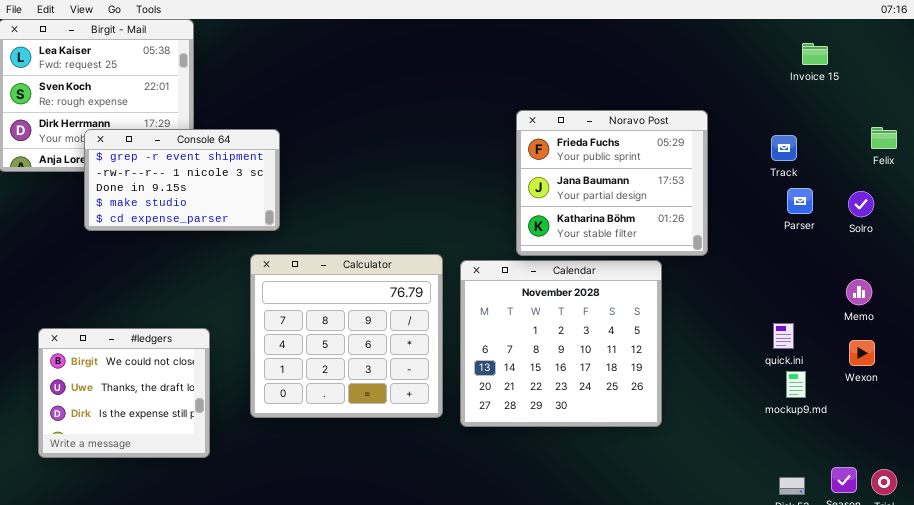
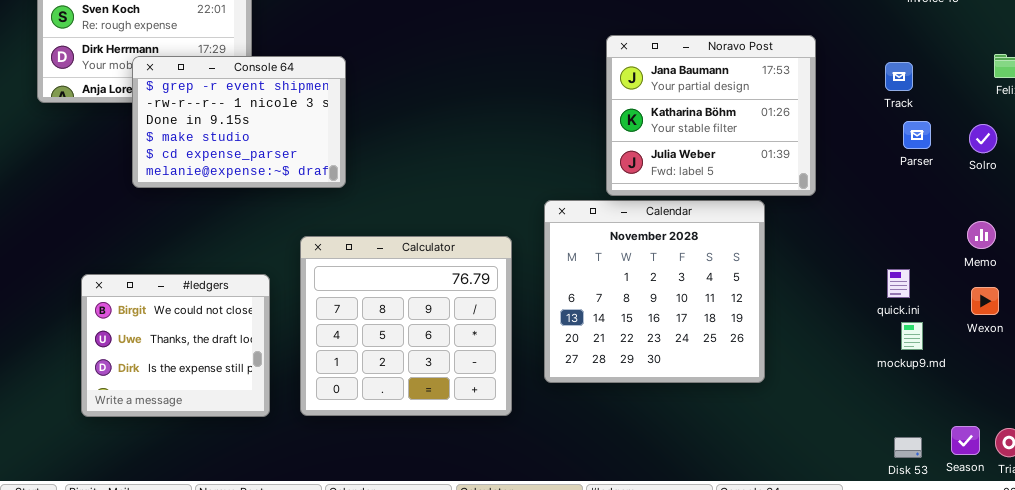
Noravo Post: [516,110,708,256] -> [606,35,816,196], scrolled down 1 row
Console 64: [84,129,280,231] -> [132,56,346,188], resized
Calculator: [250,254,443,418] -> [300,236,512,416], moved

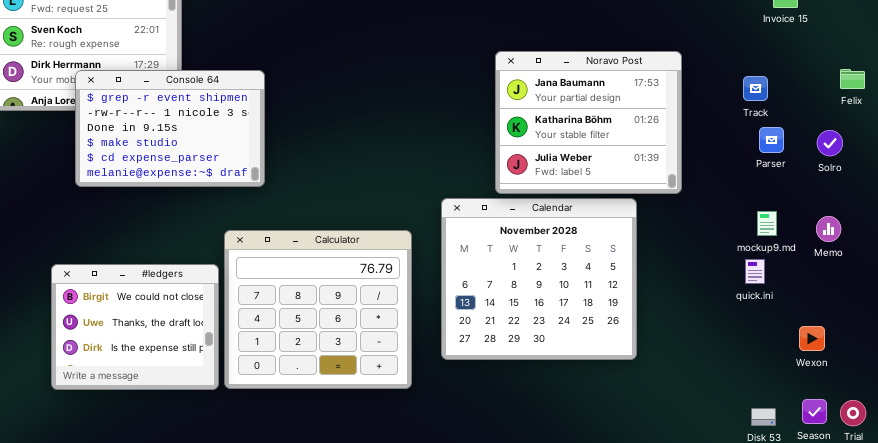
#ledgers: [81,274,270,417] -> [51,264,219,390], moved
Wexon: [971,287,999,315] -> [799,326,825,351], moved
mockup9.md: [901,322,923,350] -> [757,211,777,236], moved

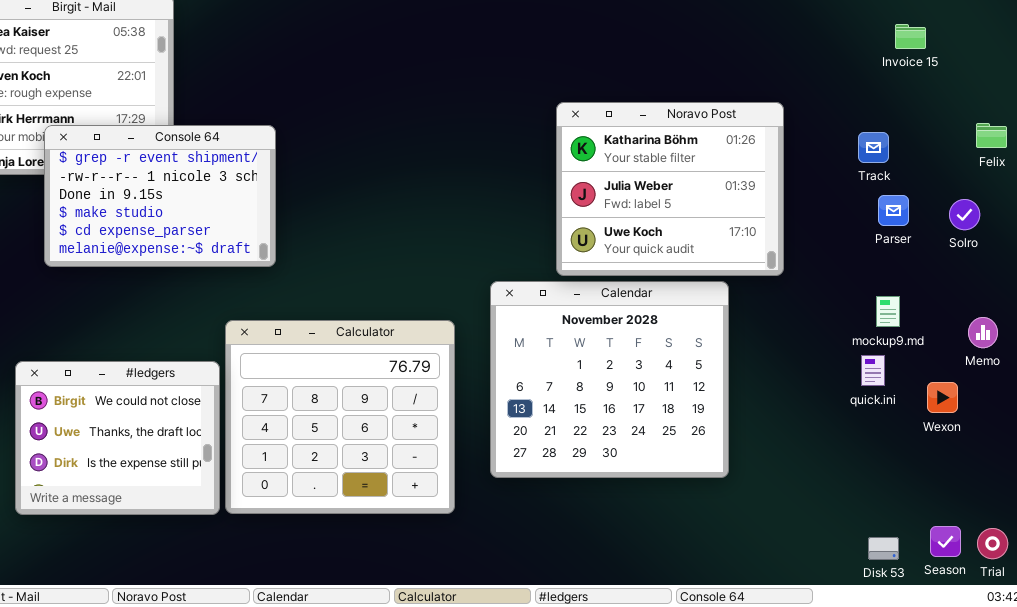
Noravo Post: [495,51,682,194] -> [556,102,784,276], scrolled down 1 row
Memo: [816,216,841,242] -> [968,317,998,348], moved
Wexon: [799,326,825,351] -> [927,382,958,413], moved

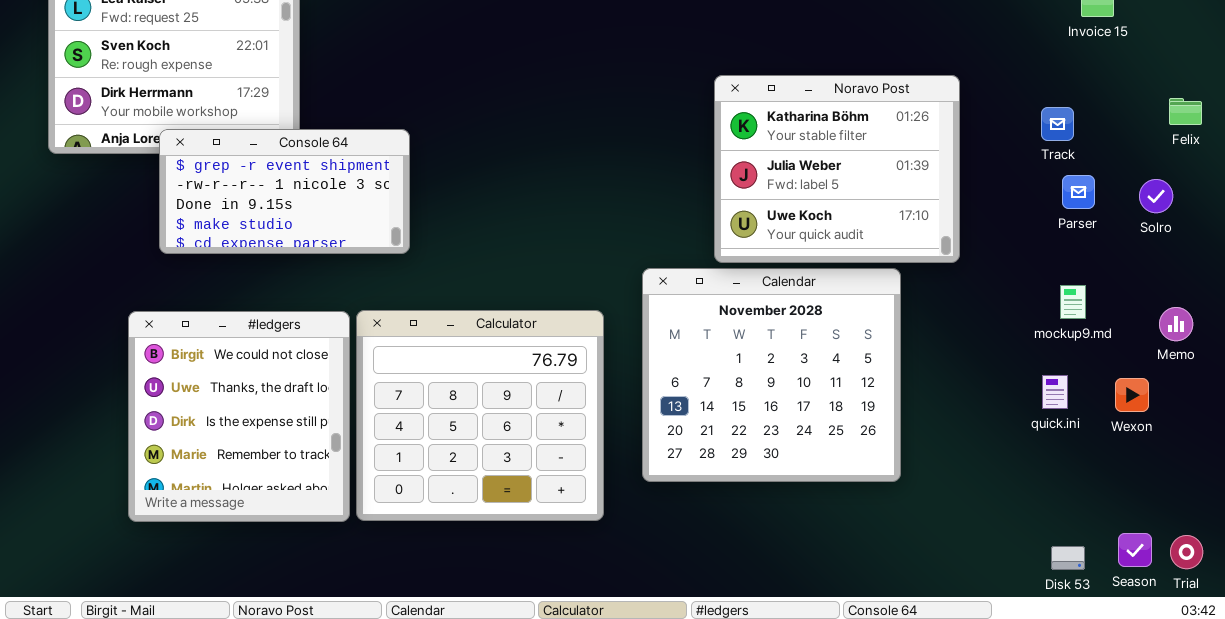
Console 64: [44,125,276,267] -> [159,129,410,254], resized
quick.ini: [861,355,885,386] -> [1042,375,1068,409], moved
#ledgers: [15,361,220,515] -> [128,311,350,522], resized

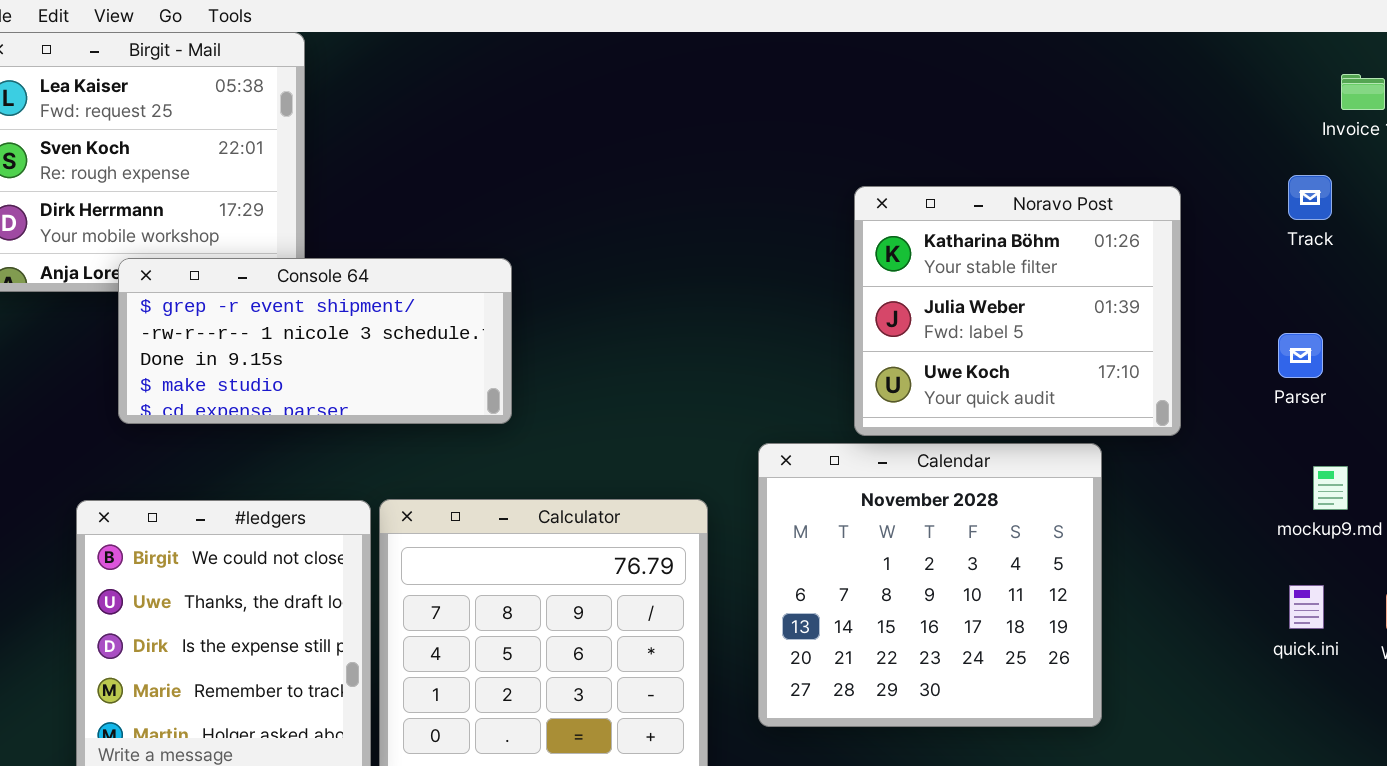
Track: [1041,107,1074,141] -> [1288,175,1332,220], moved
Console 64: [159,129,410,254] -> [118,258,512,424], resized
Parser: [1062,175,1095,209] -> [1278,333,1323,378], moved

